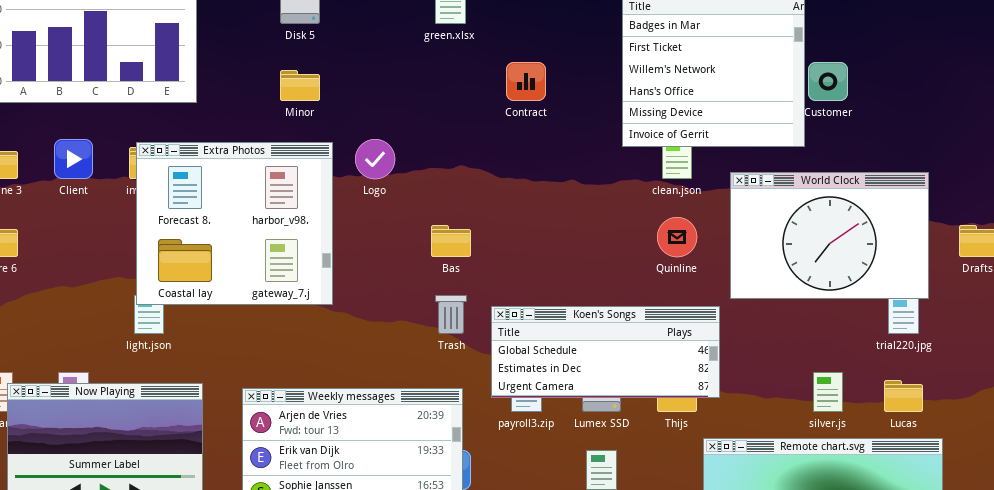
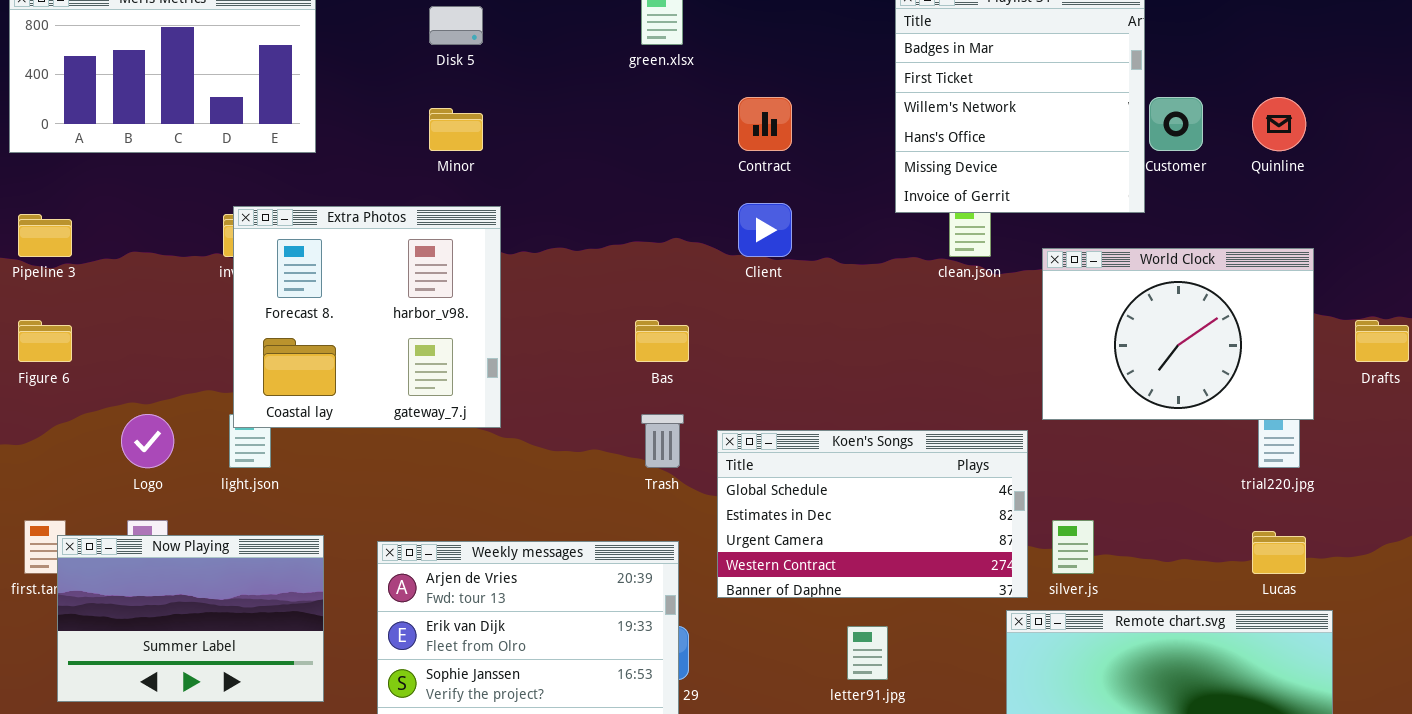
Client: [54,139,93,179] -> [738,203,792,257], moved
Logo: [355,139,395,179] -> [121,414,174,468], moved
Quinline: [657,217,697,257] -> [1252,97,1306,151], moved
Koen's Songs: [491,306,720,398] -> [717,430,1028,598], resized
silver.js: [813,372,843,412] -> [1052,520,1094,574], moved

